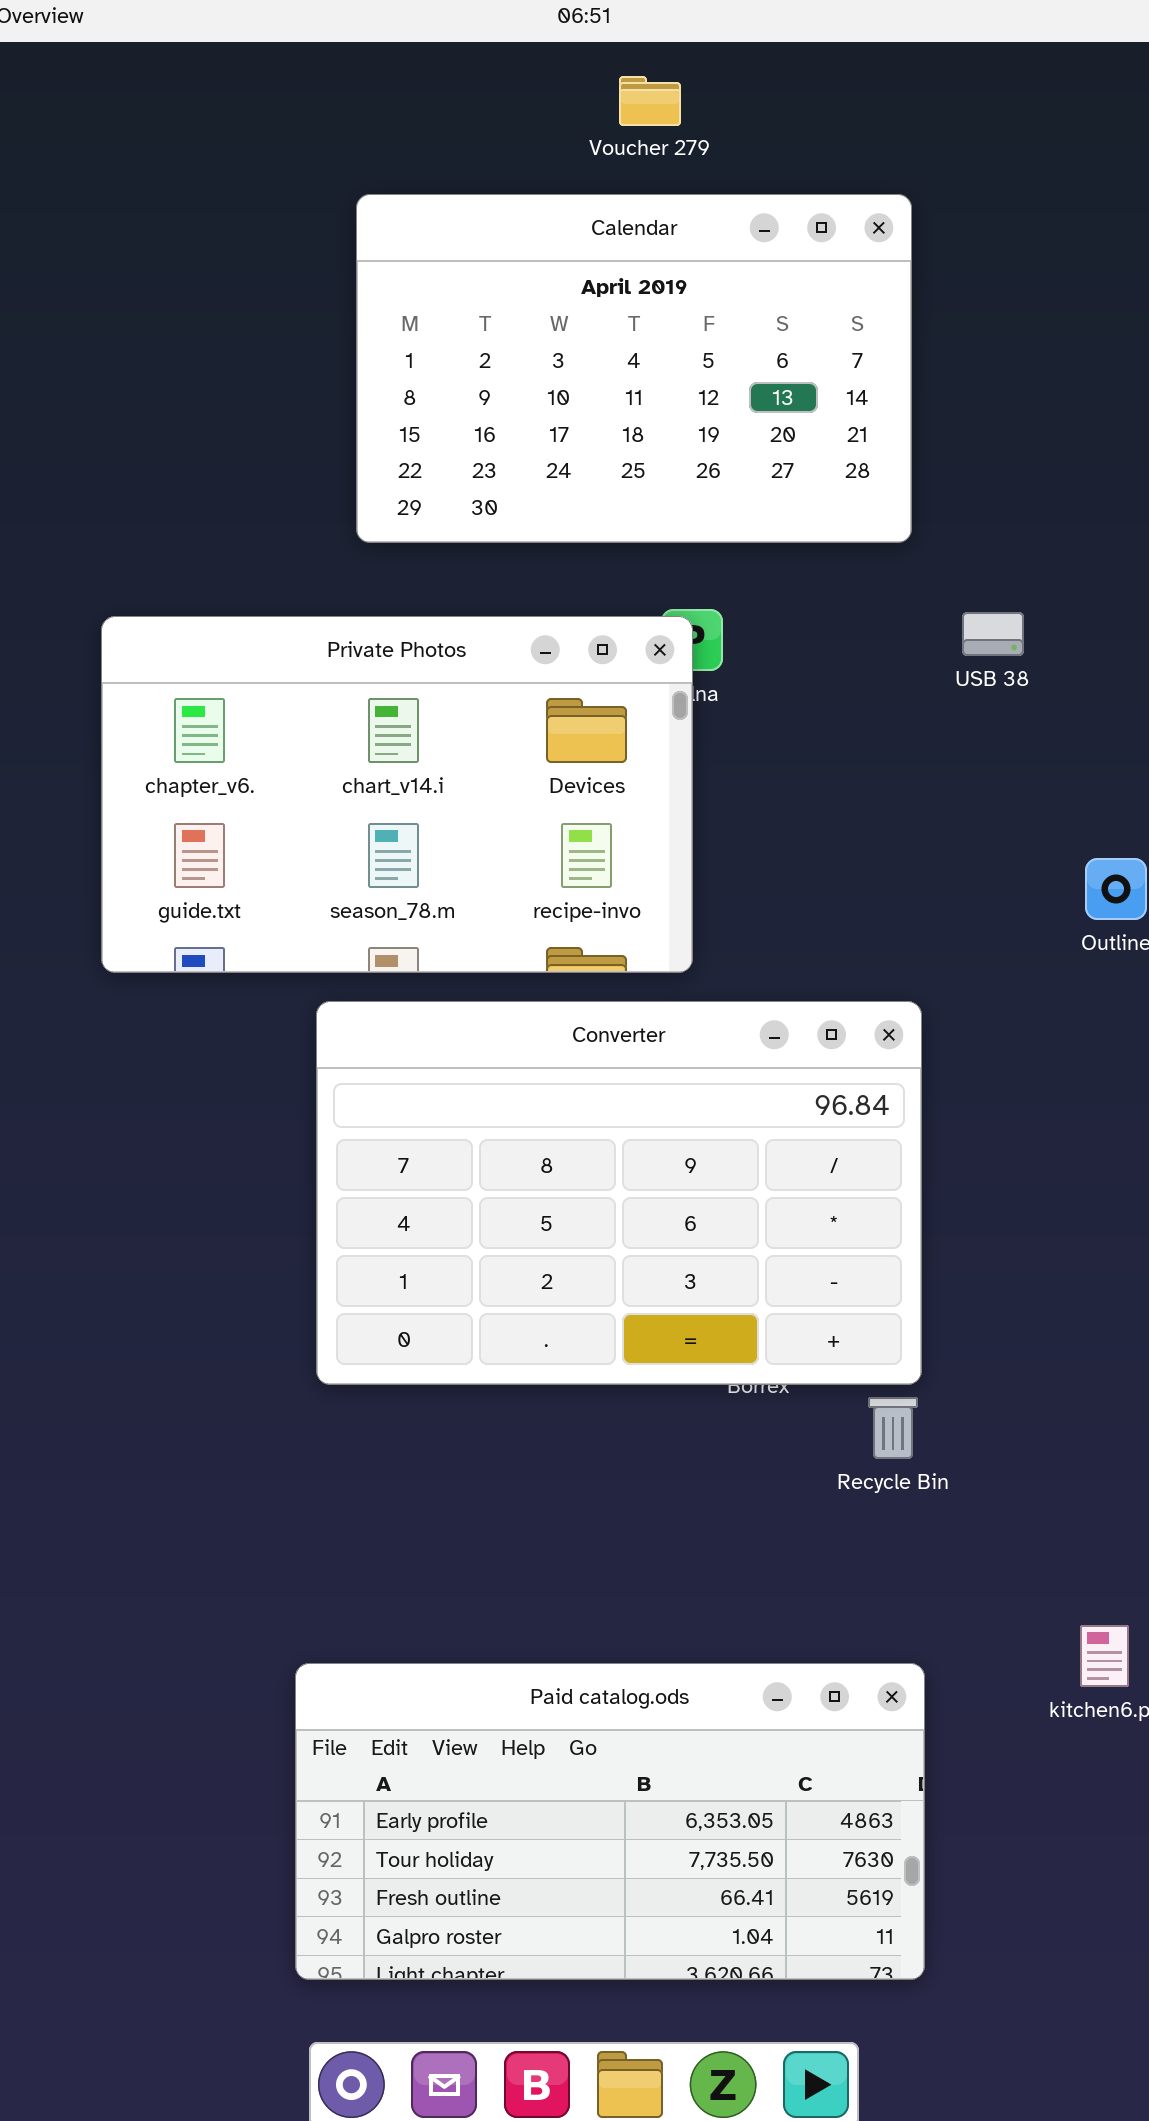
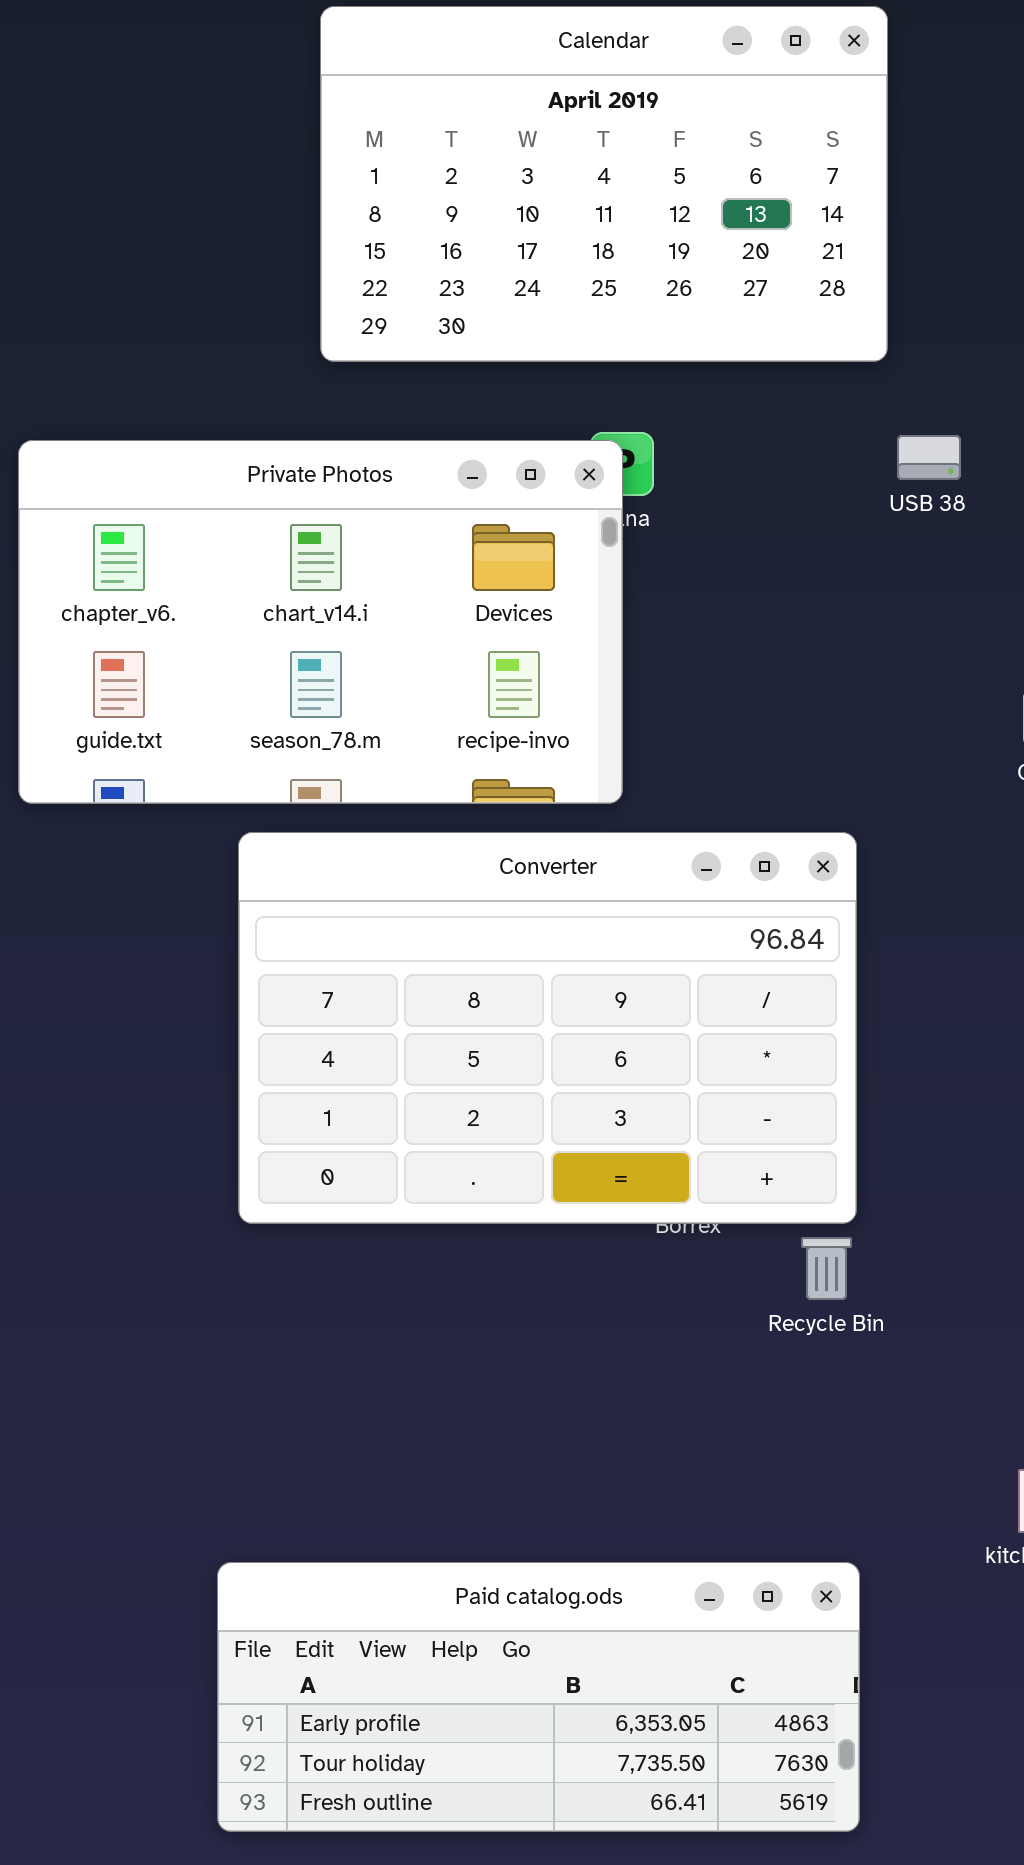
Calendar: [356,194,912,543] -> [320,6,888,362], moved
Paid catalog.ods: [295,1663,925,1980] -> [217,1562,860,1832], resized

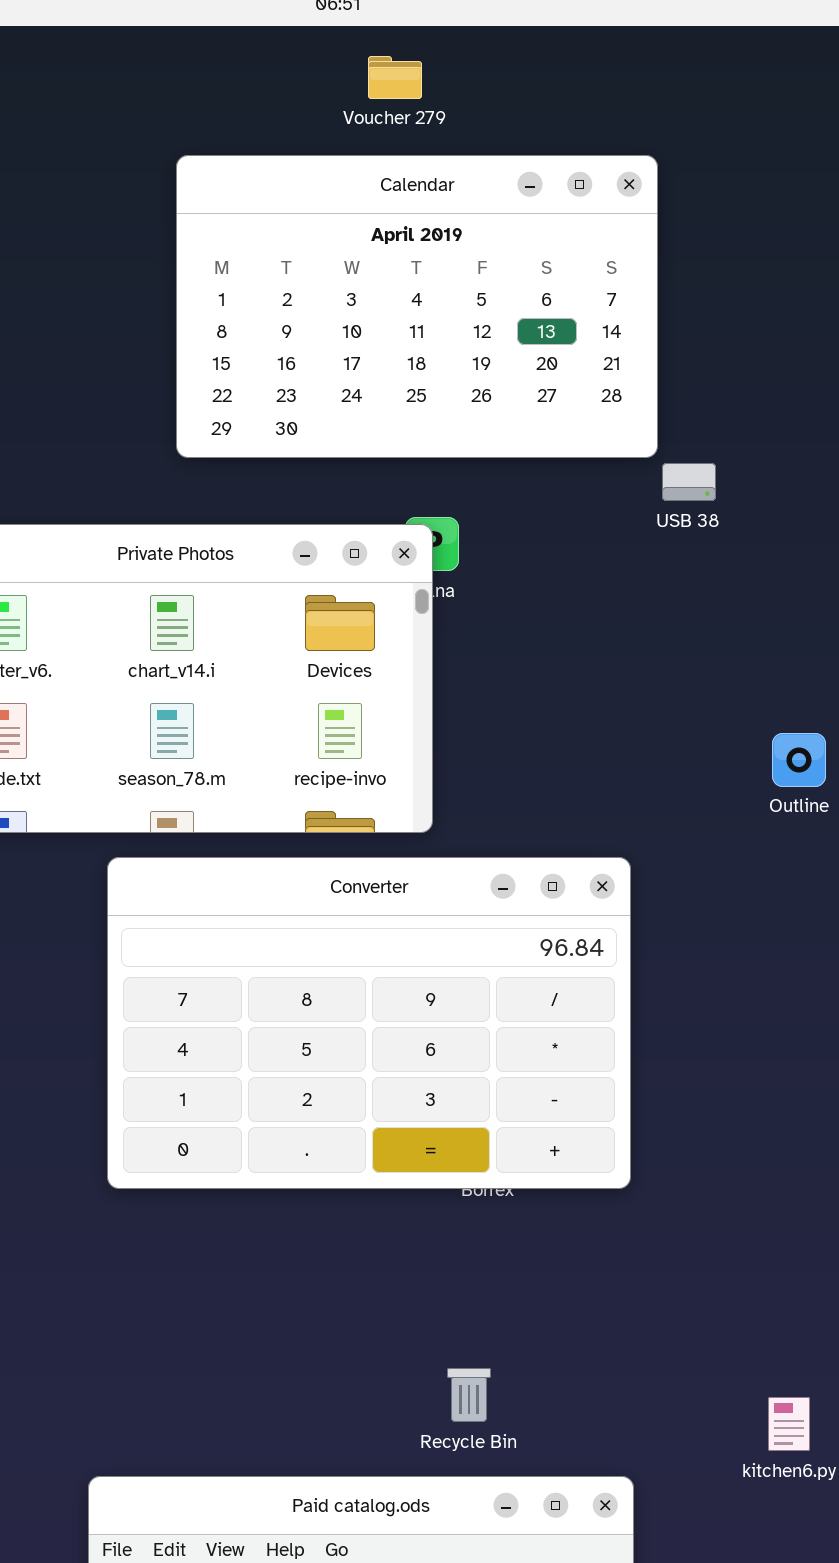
USB 38: [897,435,961,480] -> [662,463,716,501], moved
Recycle Bin: [801,1237,852,1300] -> [447,1368,491,1422], moved

